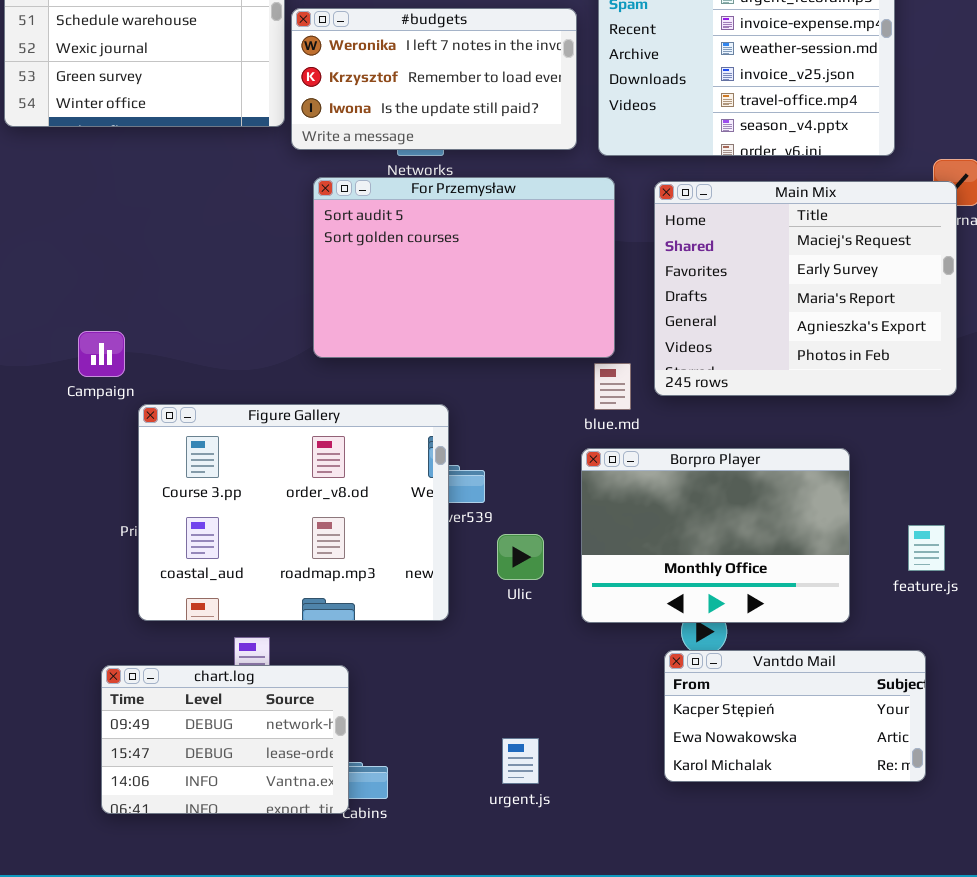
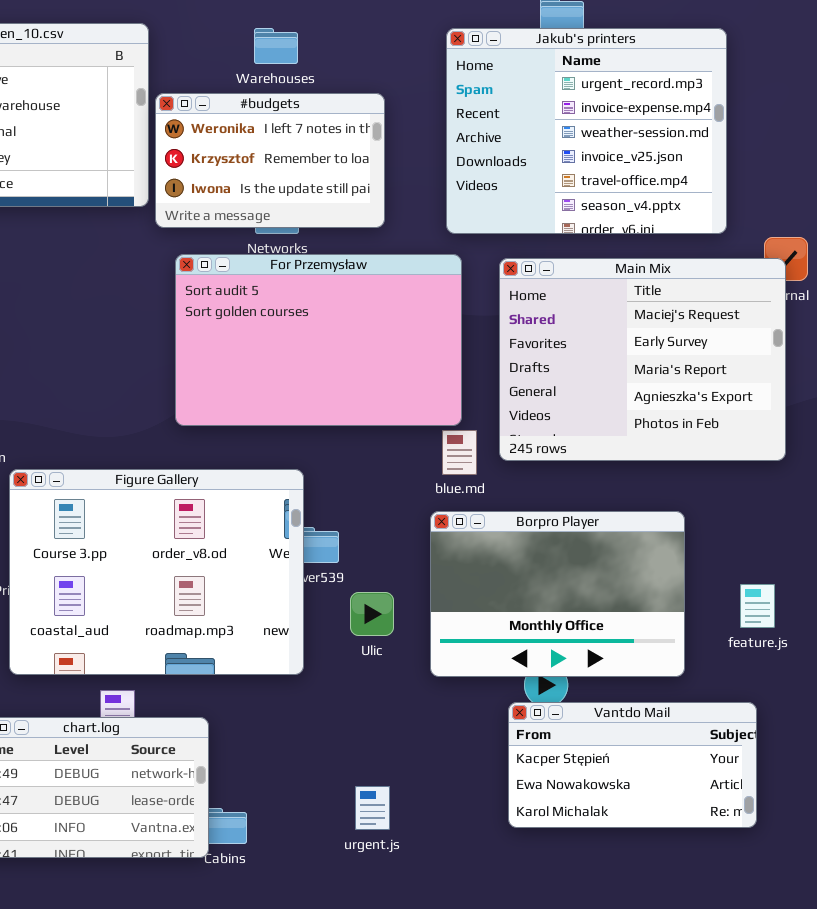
#budgets: [291,8,577,150] -> [155,93,385,228], resized

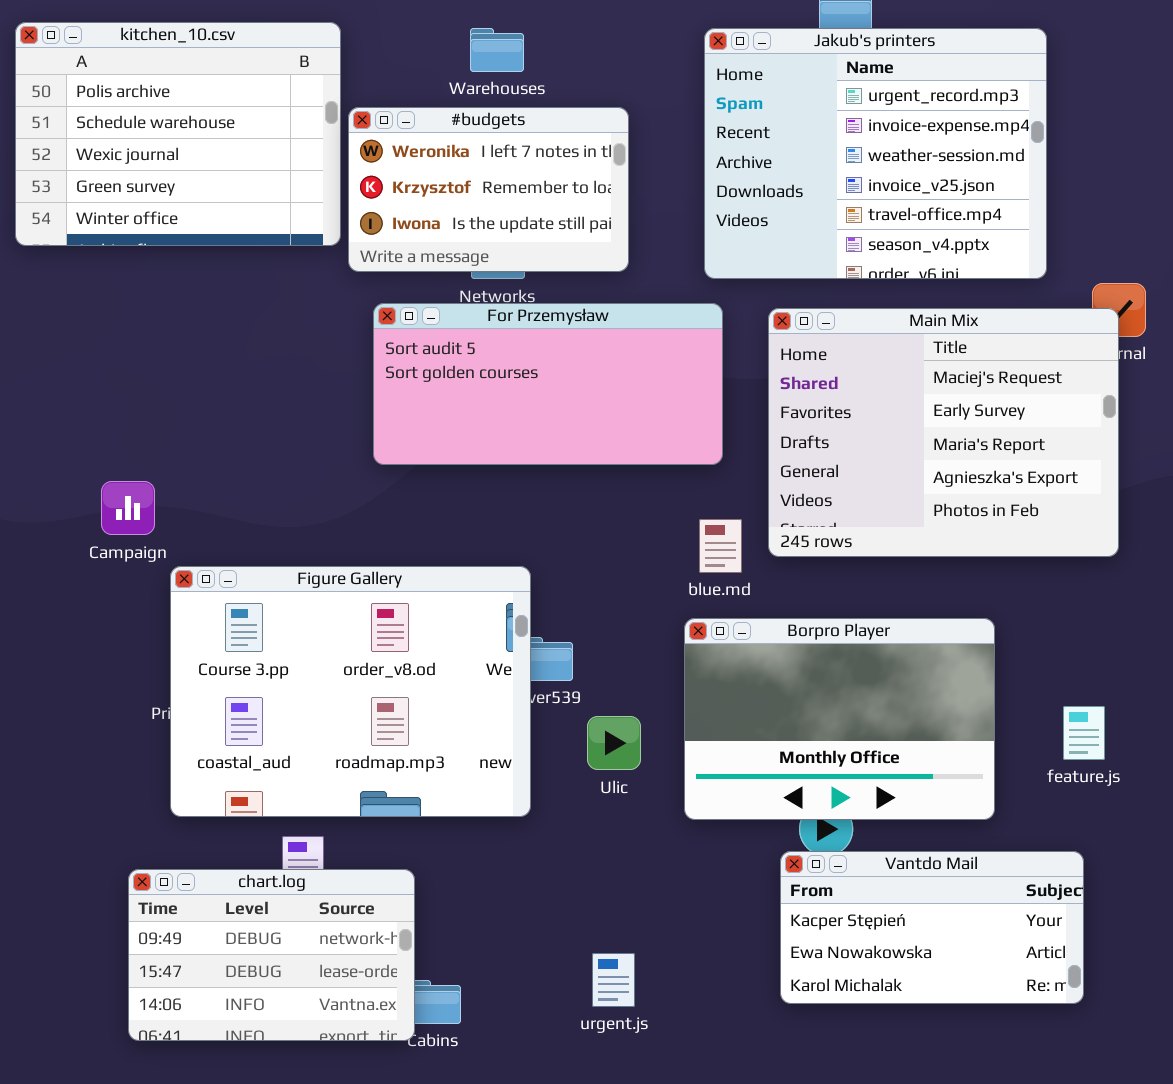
For Przemysław: [175,254,462,426] -> [373,303,723,465], resized

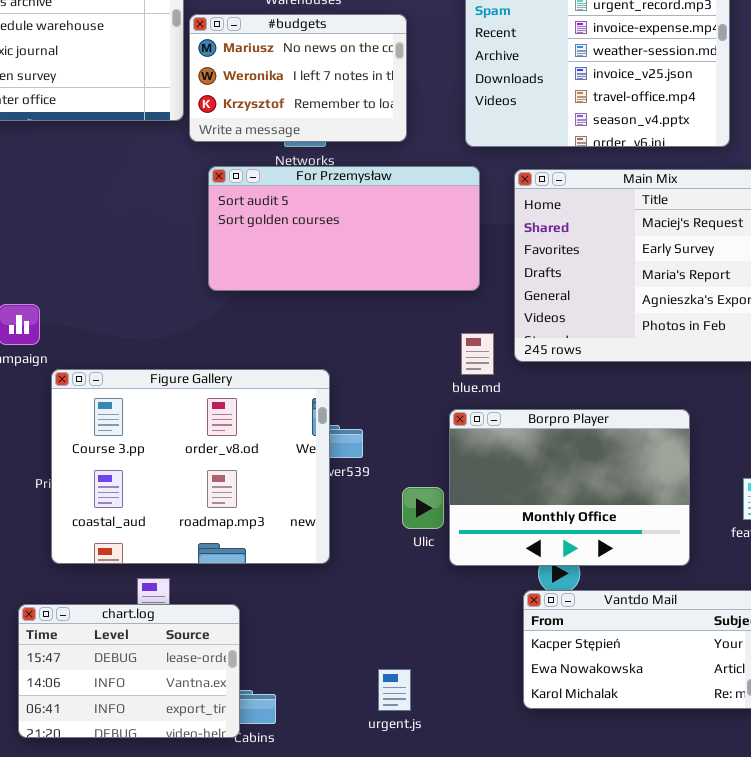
#budgets: [348,107,629,272] -> [189,14,407,142], scrolled up 1 row
Ulic: [587,716,641,770] -> [402,487,444,529], moved
chart.log: [128,869,415,1041] -> [18,604,240,738], scrolled down 1 row

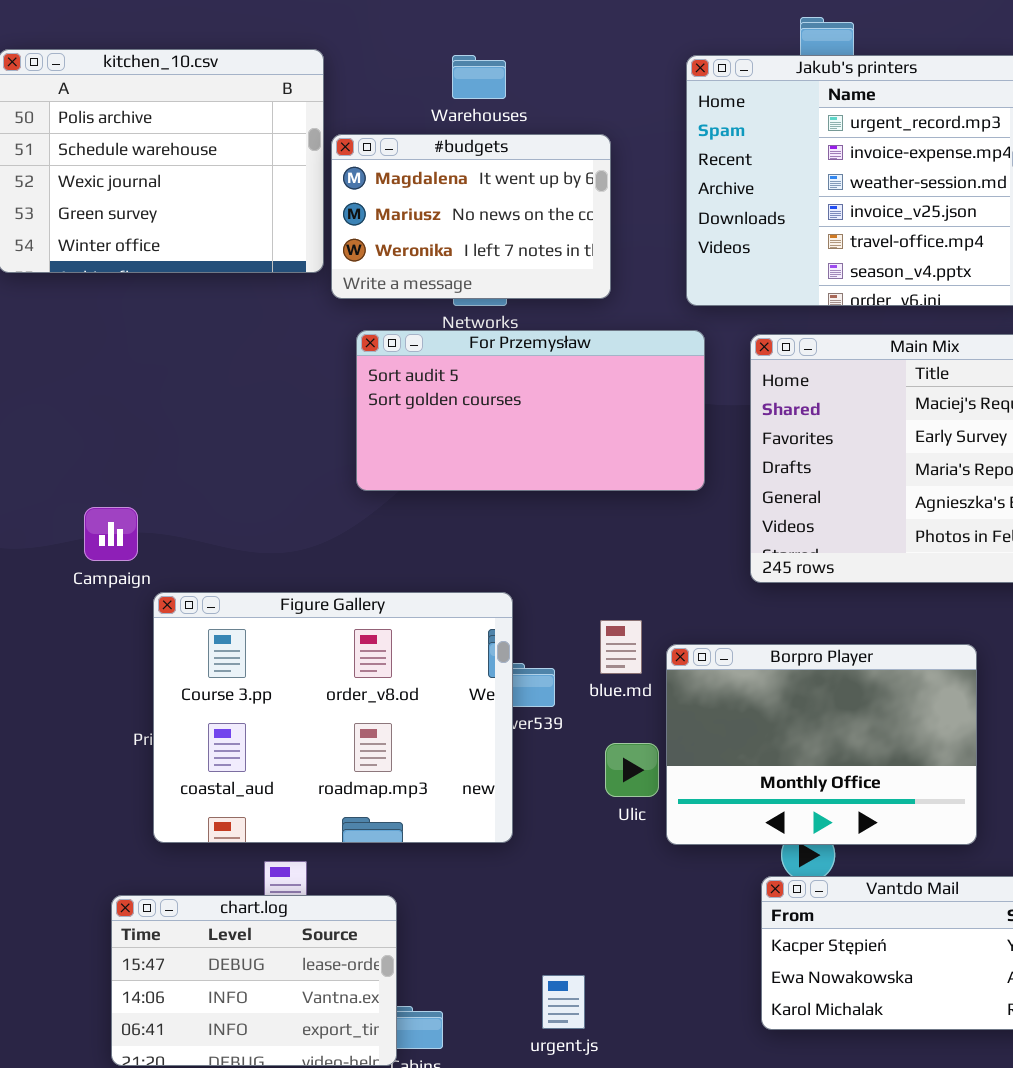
#budgets: [189,14,407,142] -> [331,134,611,299], scrolled up 1 row
blue.md: [461,333,494,375] -> [600,620,642,674], moved
urgent.js: [378,669,411,711] -> [542,975,585,1029], moved

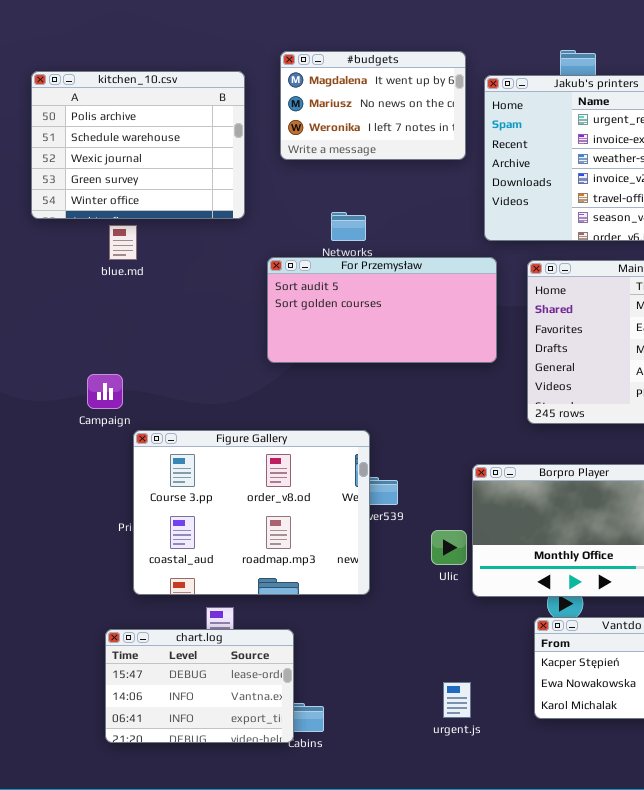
#budgets: [331,134,611,299] -> [280,51,466,160], moved
blue.md: [600,620,642,674] -> [109,225,137,260], moved
urgent.js: [542,975,585,1029] -> [443,682,471,718], moved

